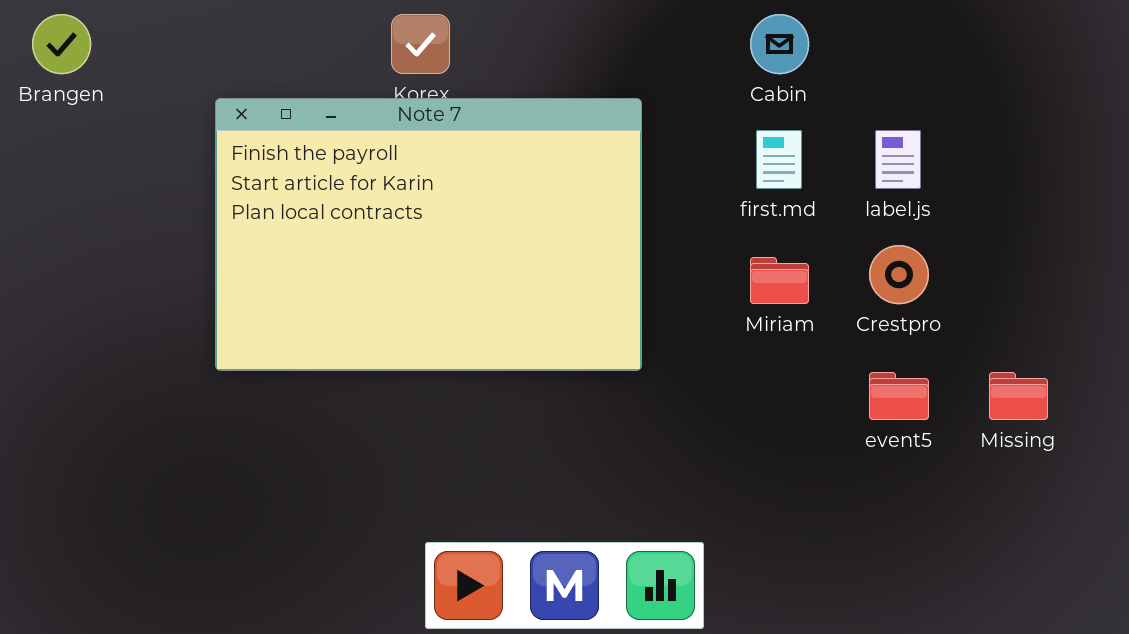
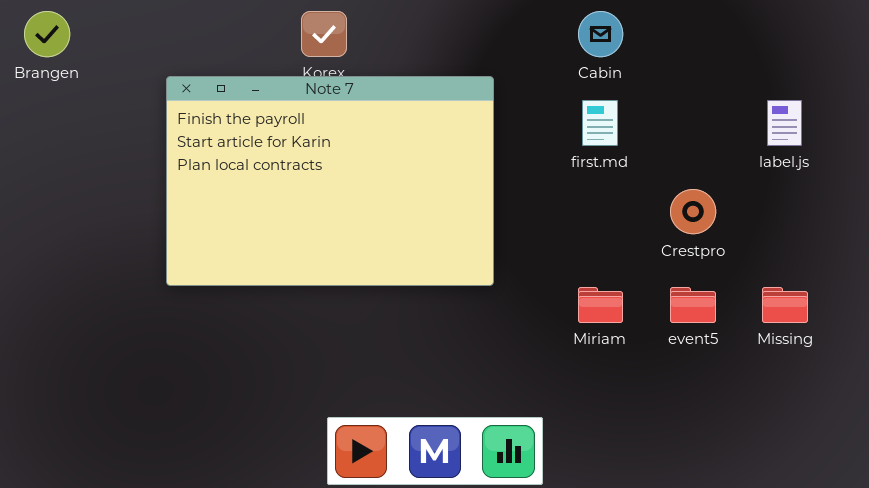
label.js: [875,130,921,189] -> [767,100,802,146], moved
Miriam: [750,257,809,304] -> [578,287,623,323], moved

